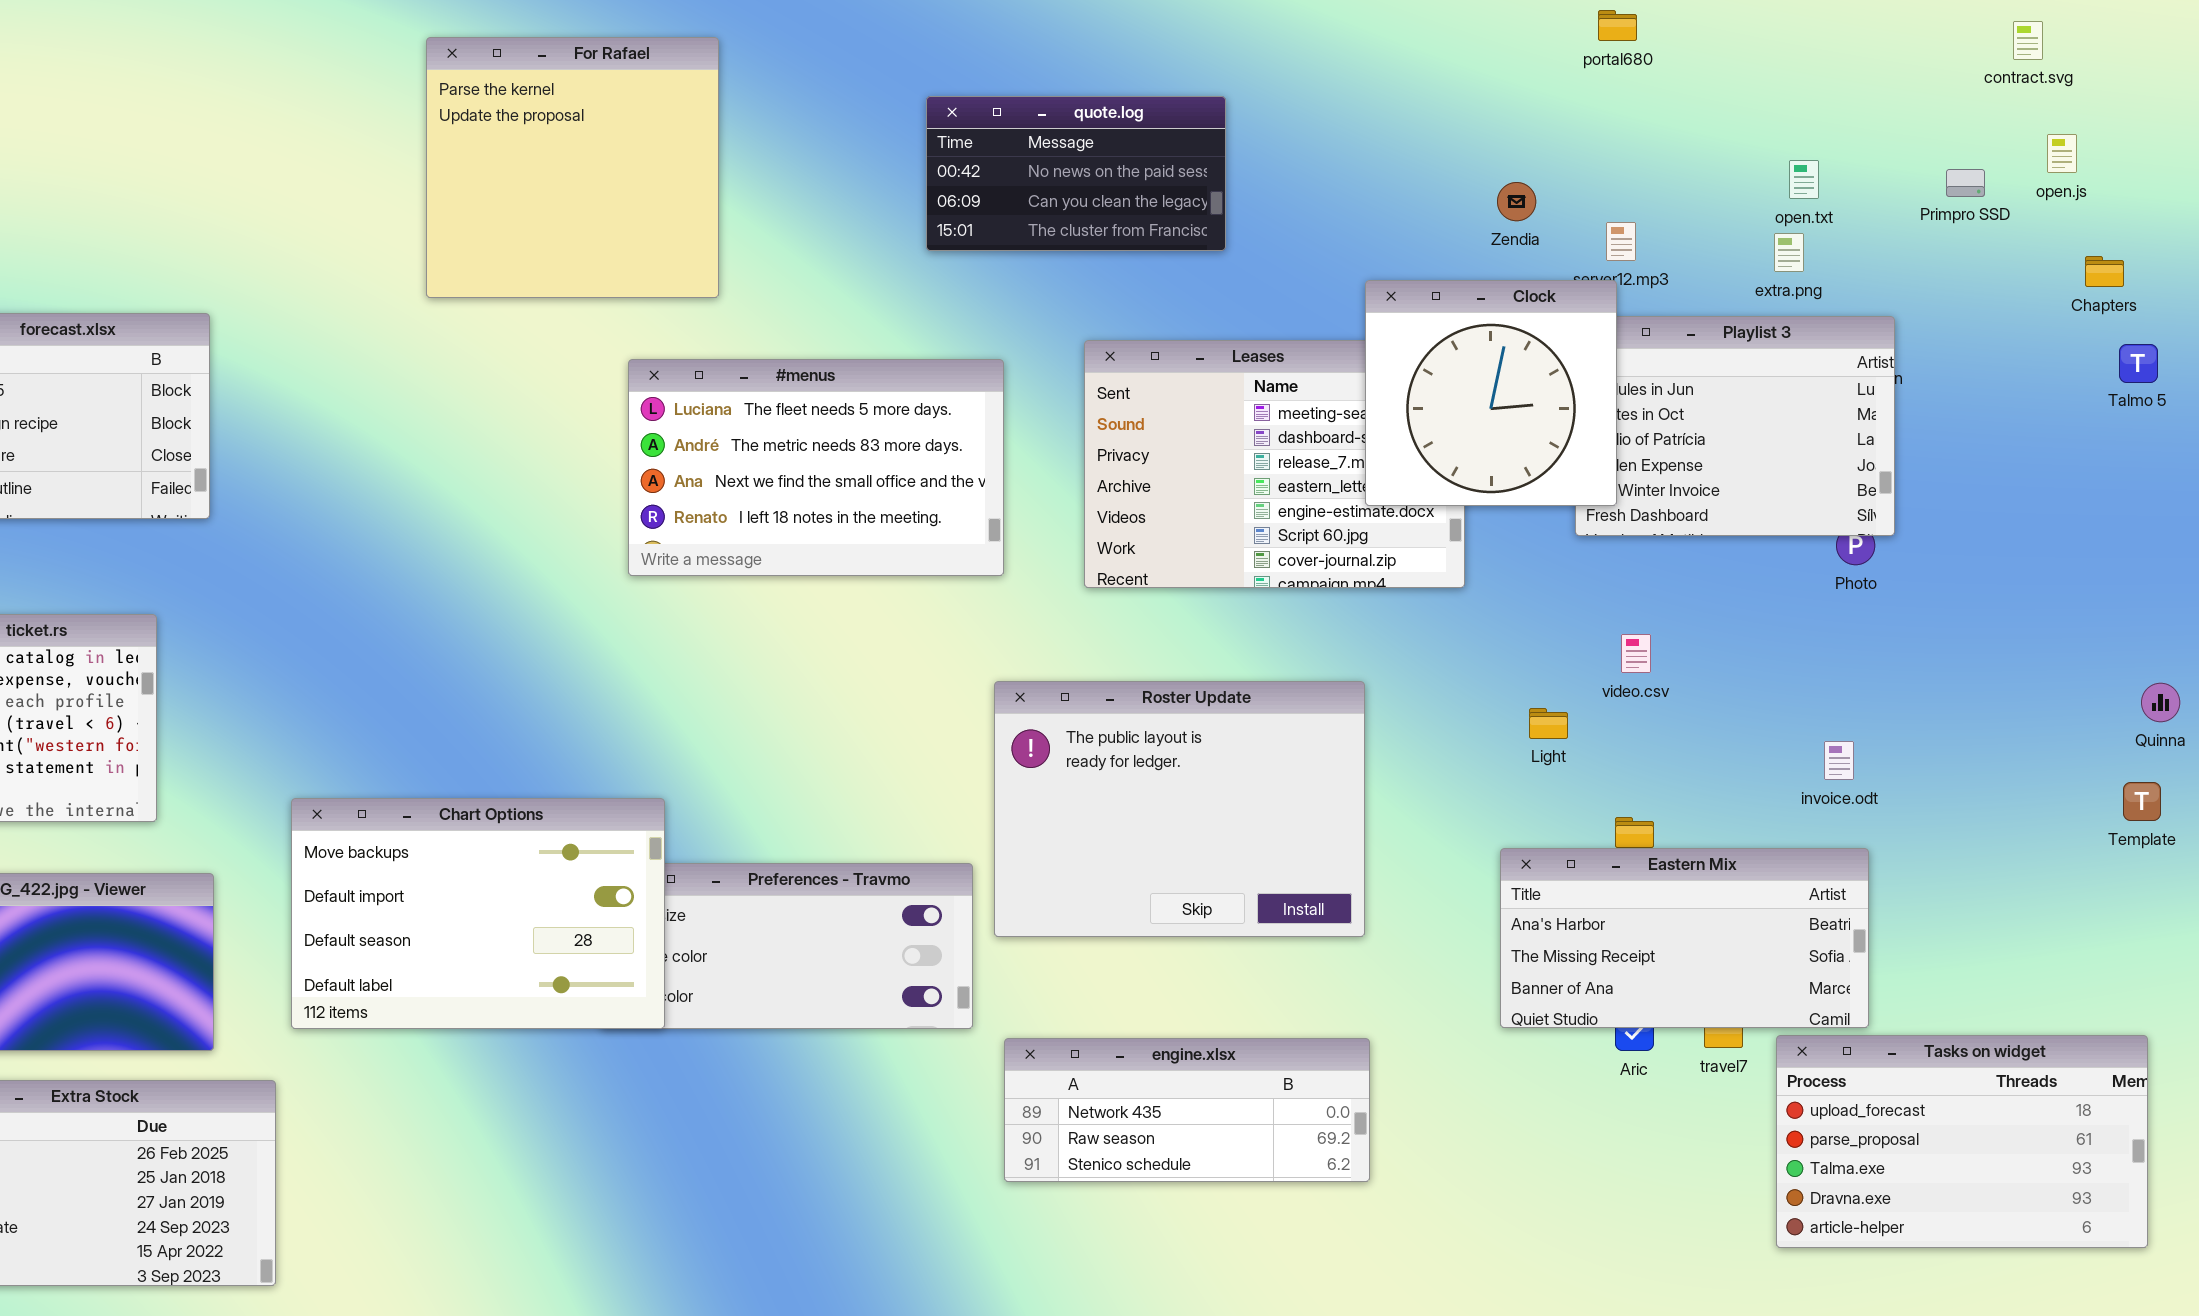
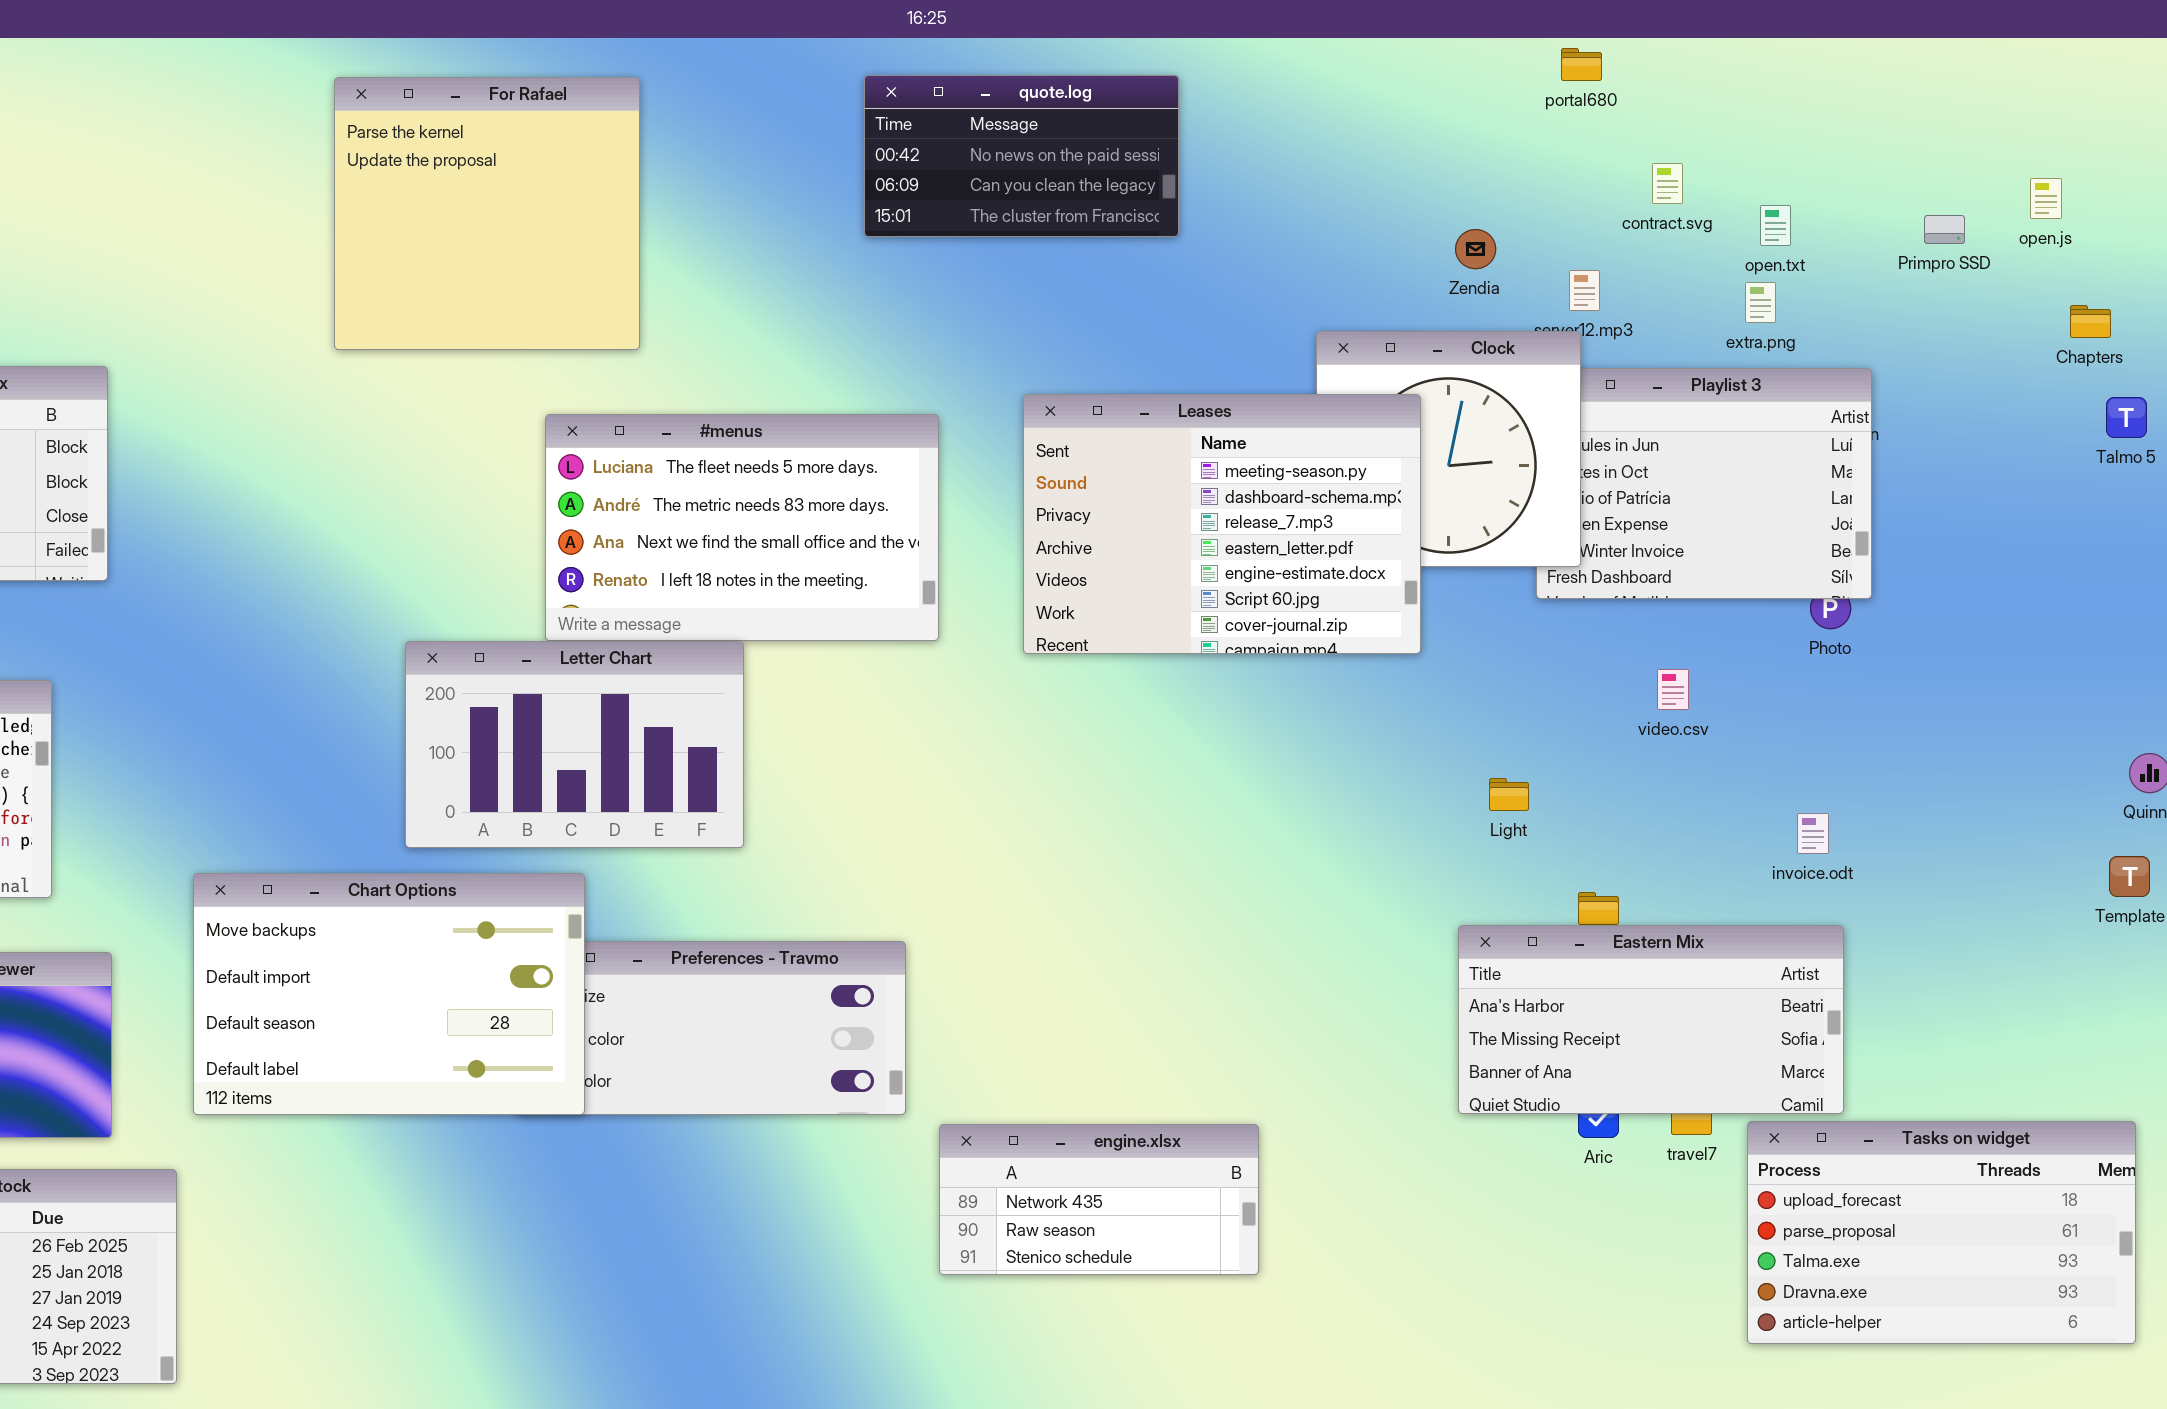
contract.svg: [2013,21,2043,60] -> [1652,163,1683,204], moved
quote.log: [926,96,1226,251] -> [864,75,1179,237], moved
Leases: [1084,340,1465,588] -> [1023,394,1421,654], raised
Letter Chart: none -> [405,641,744,848], opened
video.csv: [1621,634,1651,673] -> [1657,669,1689,710], moved
Roster Update: [994,681,1365,937] -> none, closed
engine.xlsx: [1004,1038,1370,1182] -> [939,1124,1259,1275], resized

